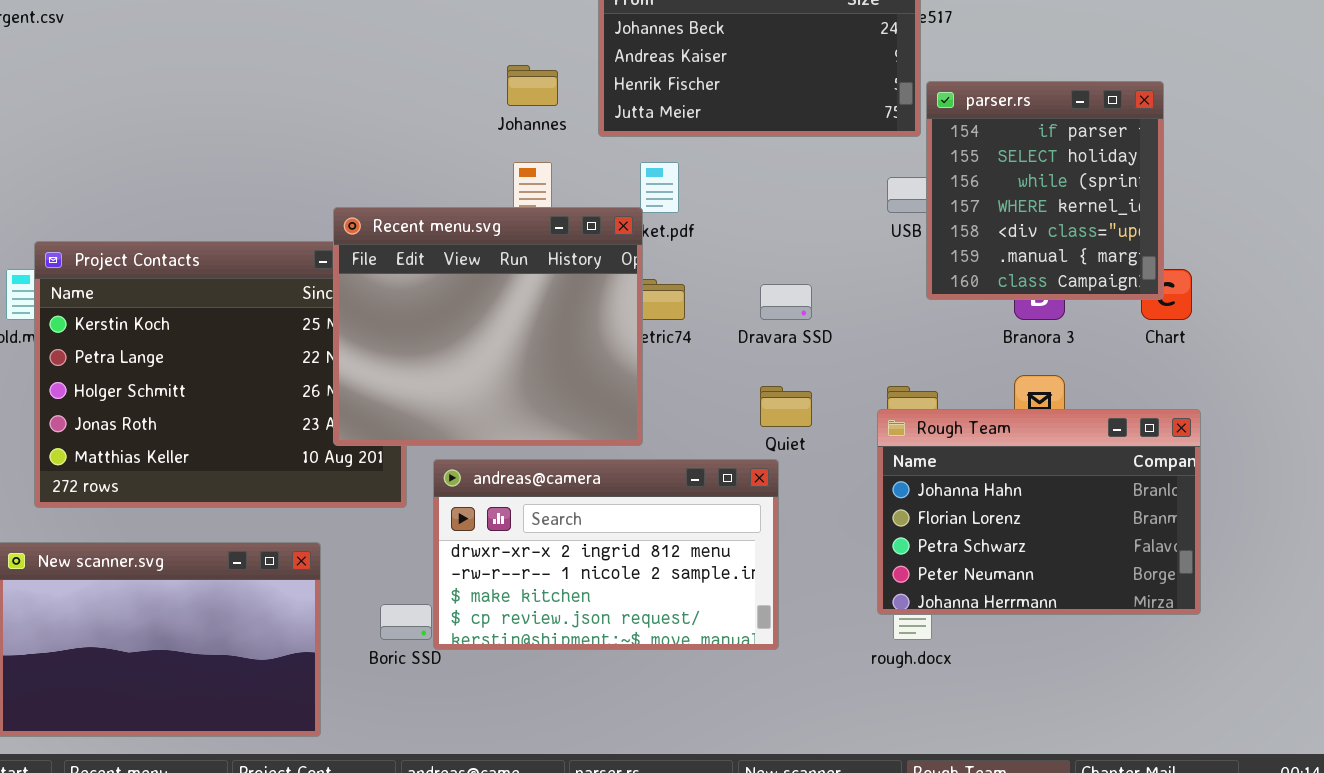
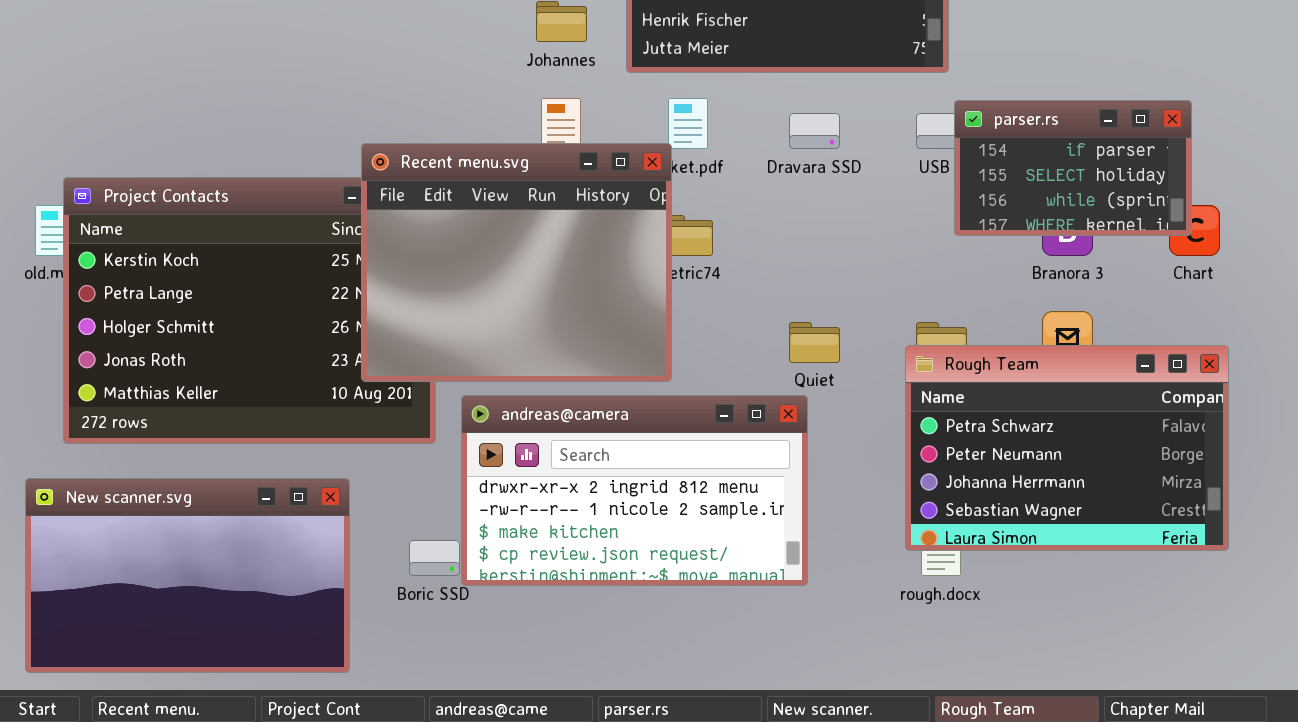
parser.rs: [926,81,1164,300] -> [954,100,1192,236], resized
Dravara SSD: [760,284,812,320] -> [789,113,840,149], moved
Rough Team: [877,409,1201,615] -> [905,345,1229,551], scrolled down 2 rows

